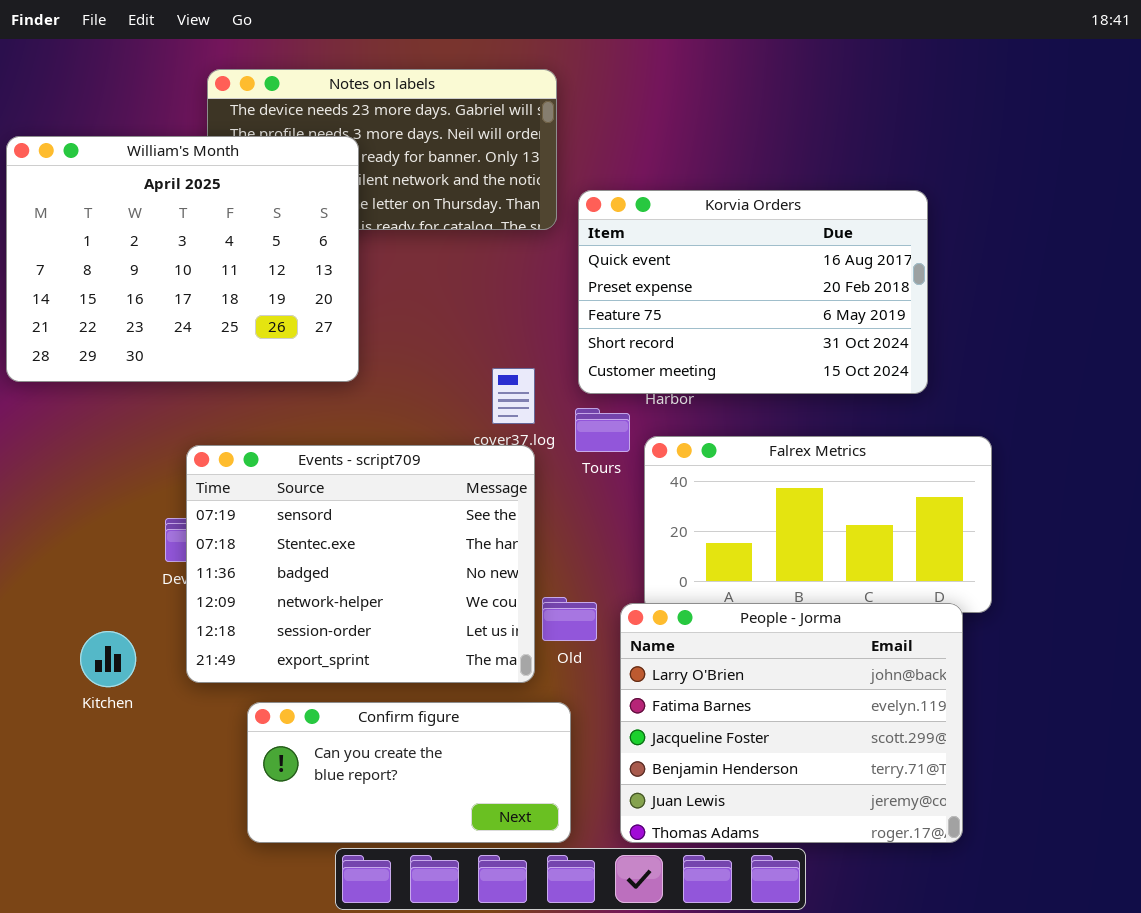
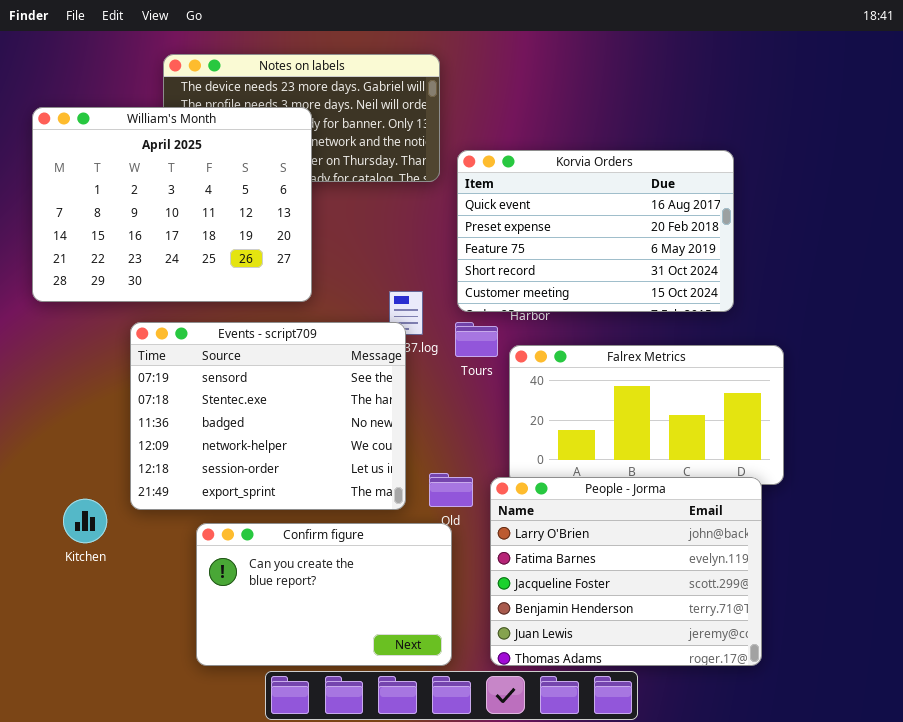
William's Month: [6,136,359,382] -> [32,107,312,302], moved
Events - script709: [186,445,535,683] -> [130,322,406,510], moved
Confirm figure: [247,702,571,843] -> [196,523,452,666], resized

